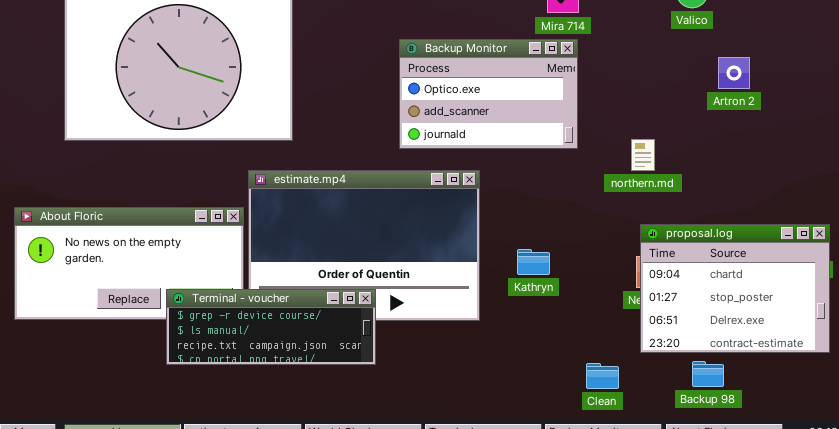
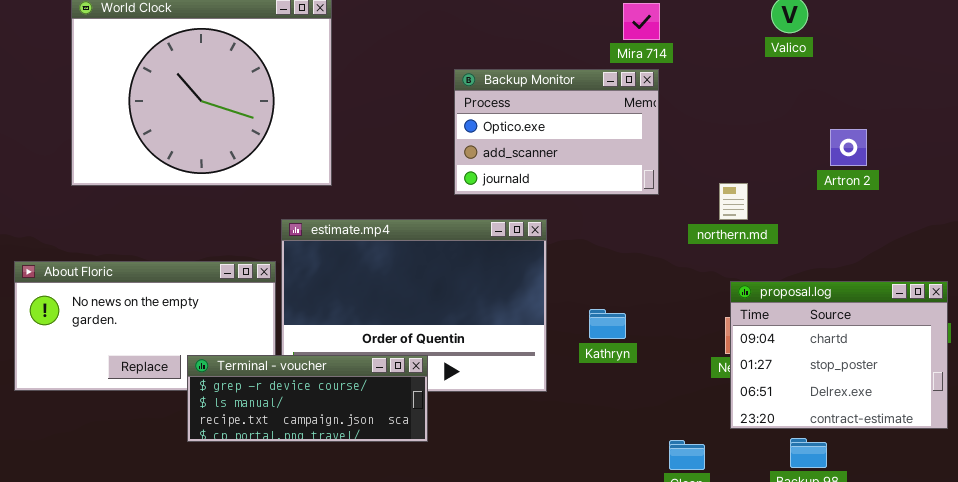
Artron 2: [718,57,750,89] -> [830,129,867,166], moved

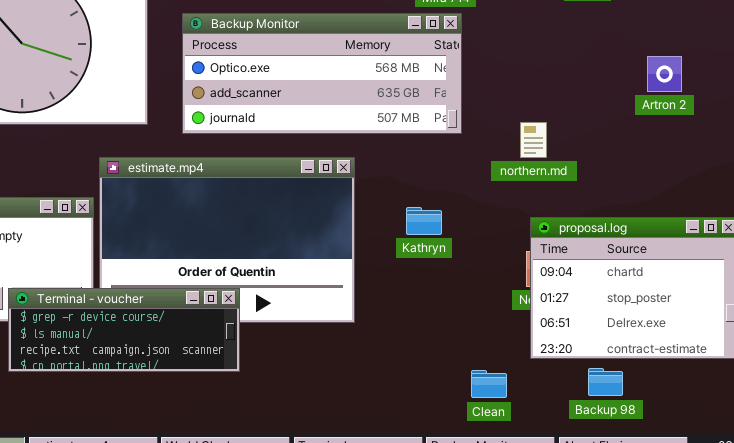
Backup Monitor: [454,69,659,195] -> [182,13,462,134], resized
Artron 2: [830,129,867,166] -> [647,56,682,92], moved
Kathryn: [589,309,626,339] -> [406,207,442,235], moved

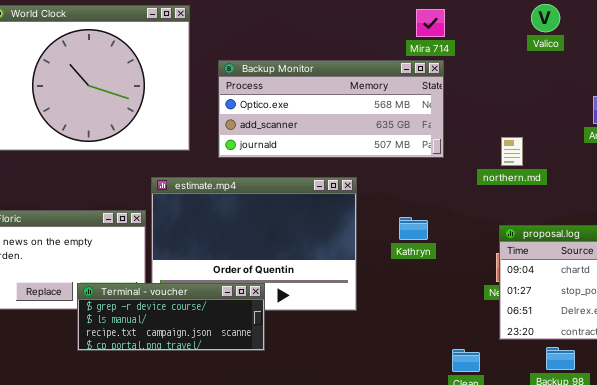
northern.md: [520,122,547,158] -> [501,137,523,166], moved

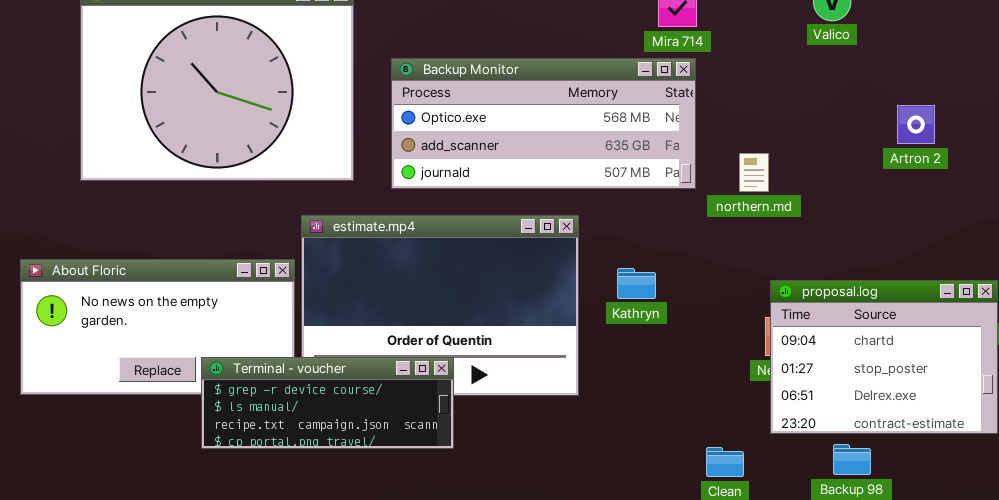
northern.md: [501,137,523,166] -> [739,153,769,192], moved
Kathryn: [399,217,428,240] -> [617,268,656,299], moved

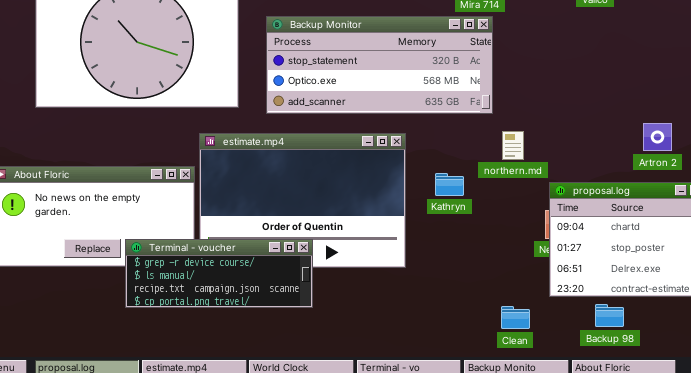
Backup Monitor: [391,58,696,189] -> [266,16,493,114], scrolled up 1 row
Artron 2: [897,105,935,144] -> [643,123,672,151], moved
northern.md: [739,153,769,192] -> [502,131,524,160], moved

